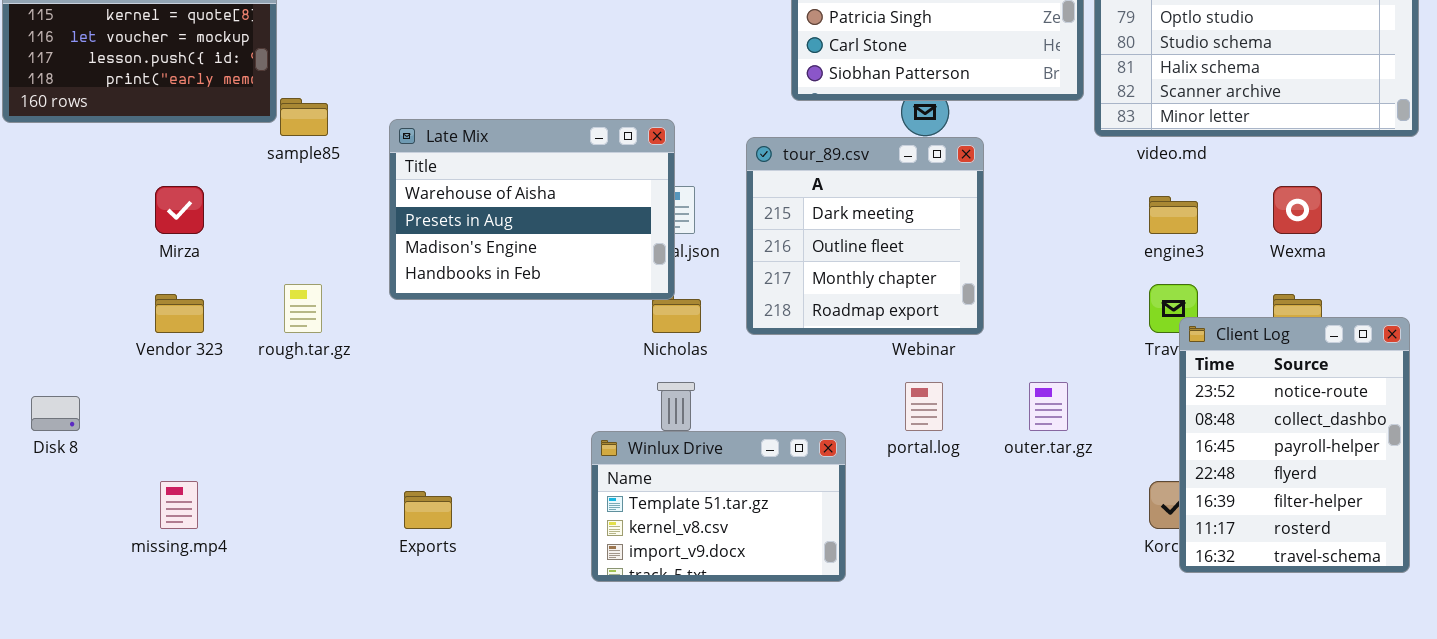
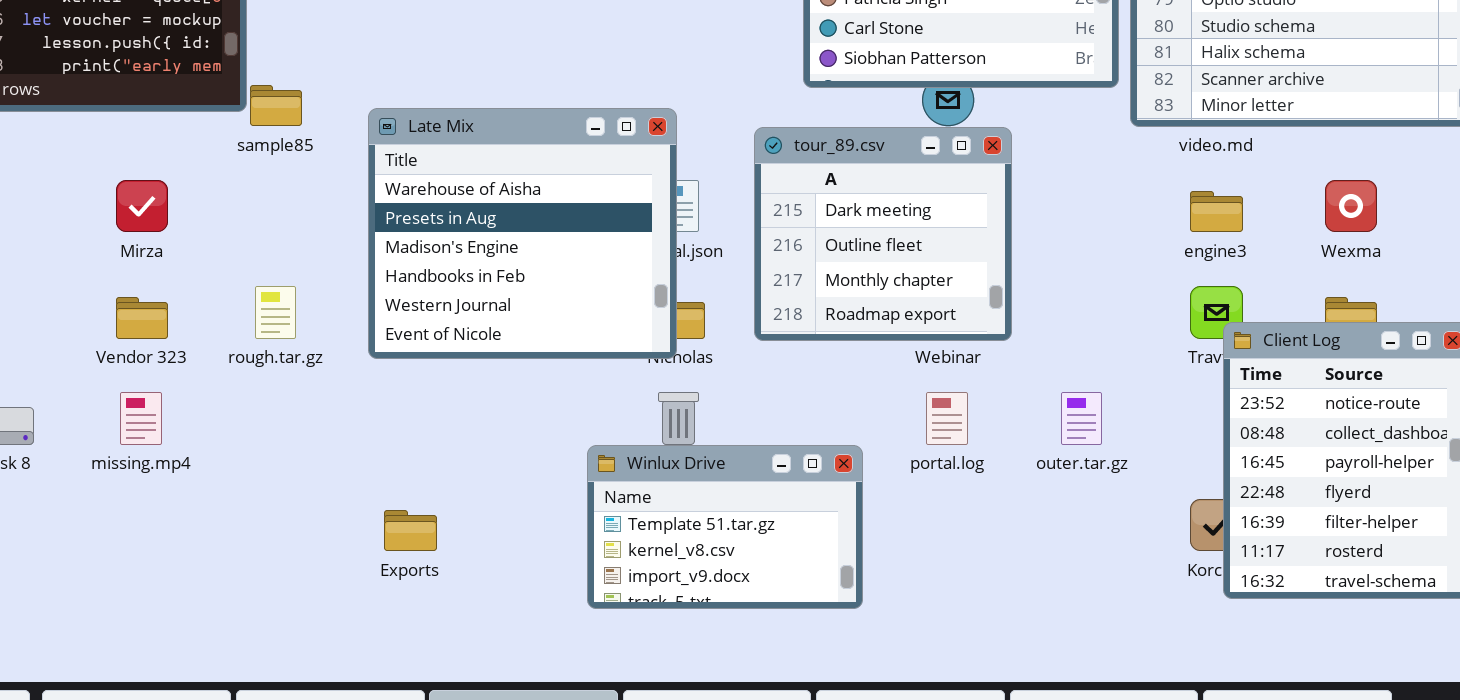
Late Mix: [389,119,675,300] -> [368,108,677,359], resized
missing.mp4: [160,481,198,529] -> [120,392,162,445], moved

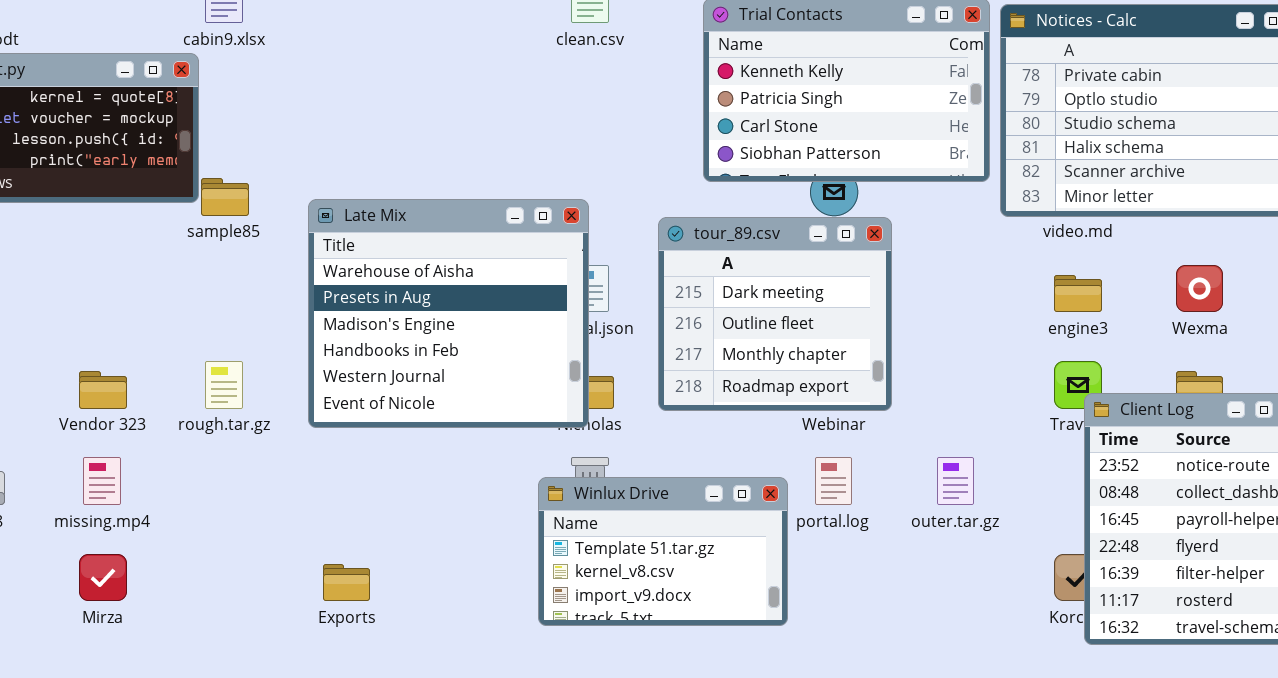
Mirza: [116,180,168,232] -> [79,554,127,601], moved
Winlux Drive: [587,445,863,609] -> [538,477,788,626], moved

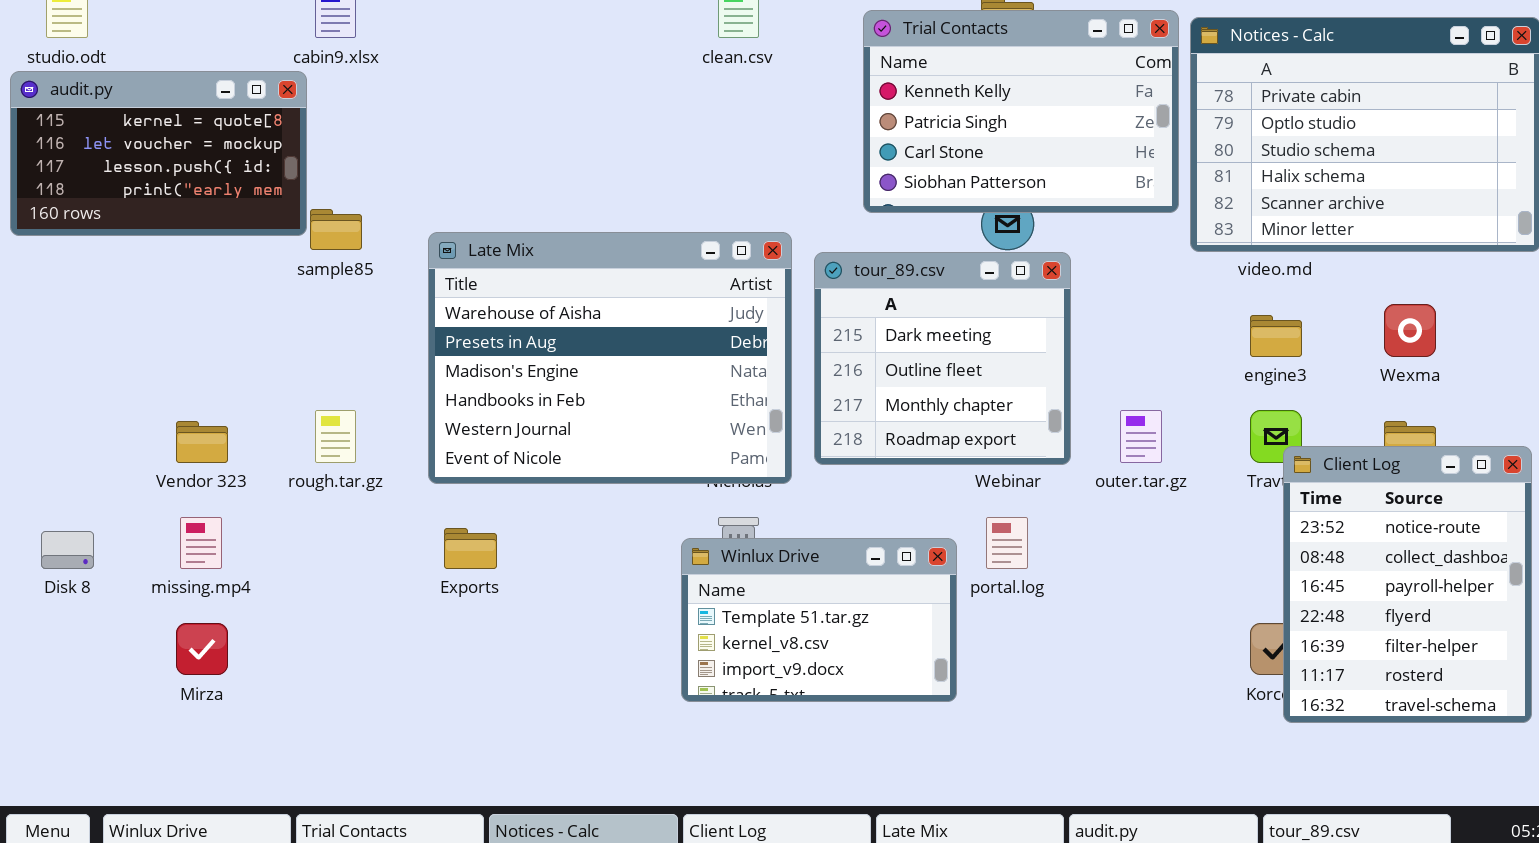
Late Mix: [308,199,589,428] -> [428,232,792,484], resized
outer.tar.gz: [937,457,974,505] -> [1120,410,1162,463], moved
Exports: [323,564,370,601] -> [444,528,497,569], moved

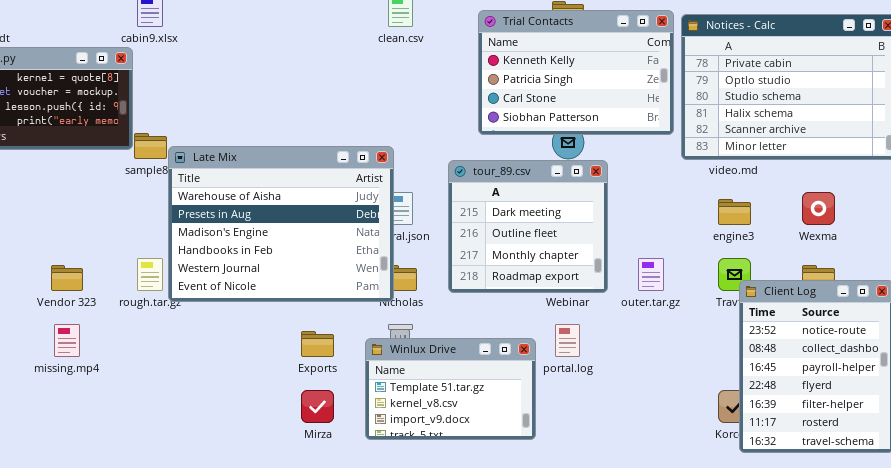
Late Mix: [428,232,792,484] -> [168,146,394,302], moved
Exports: [444,528,497,569] -> [301,331,334,357], moved
Mirza: [176,623,228,675] -> [301,390,334,423], moved

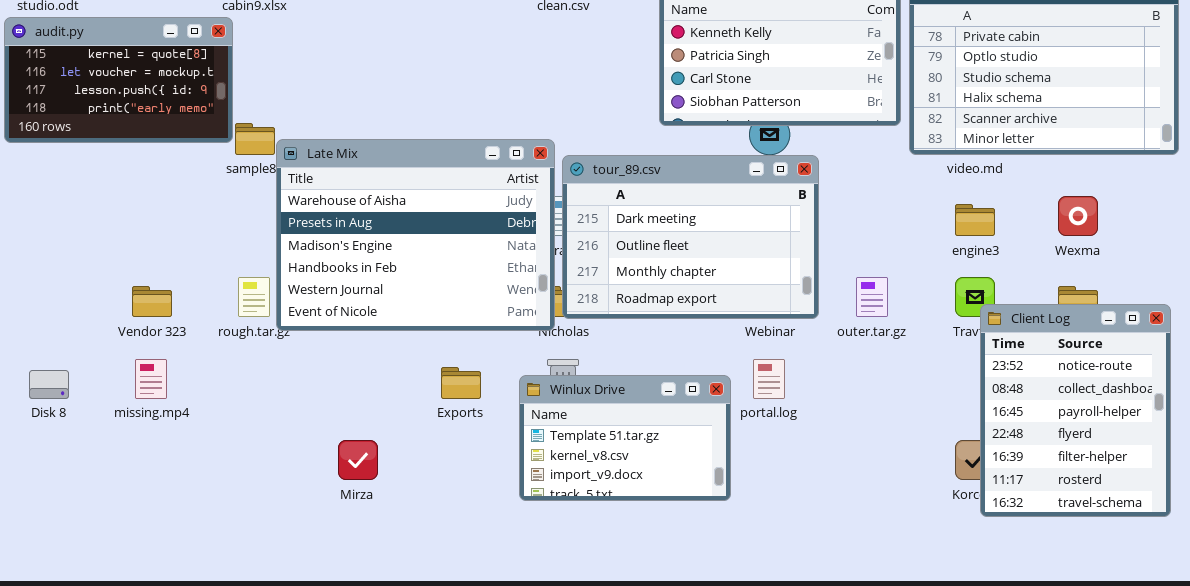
tour_89.csv: [448,160,608,293] -> [562,155,819,319], resized
Mirza: [301,390,334,423] -> [338,440,378,480], moved

